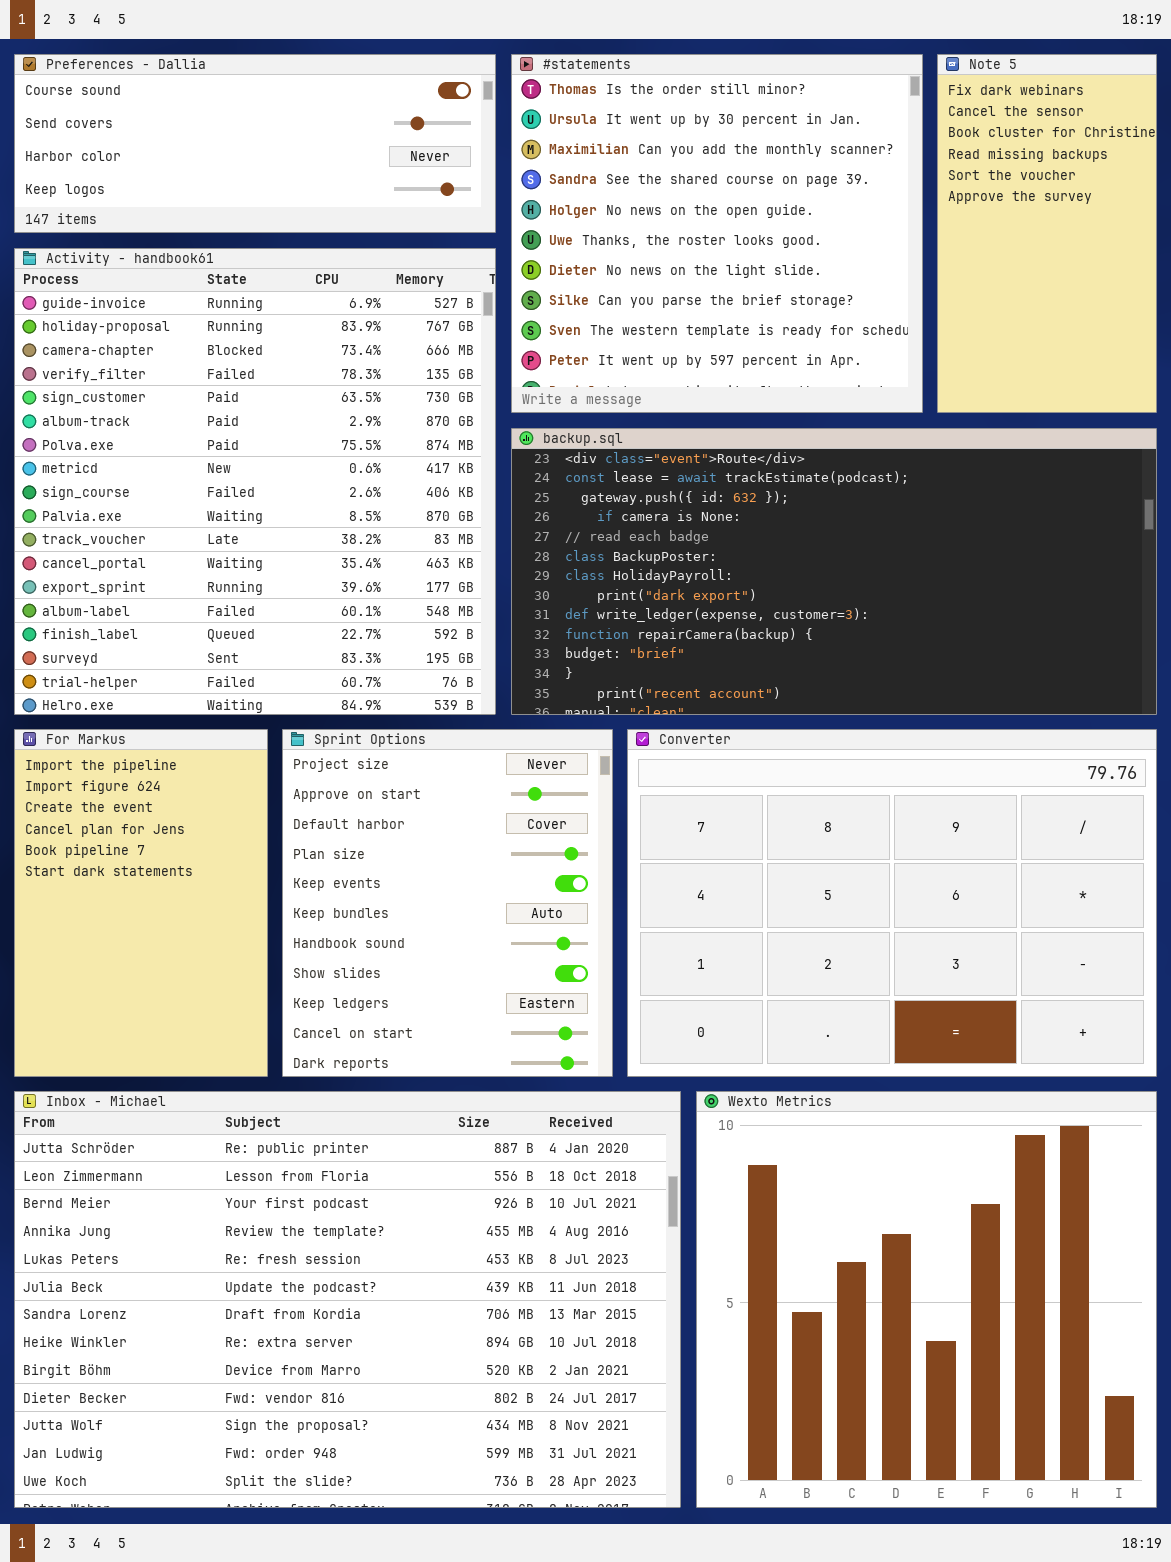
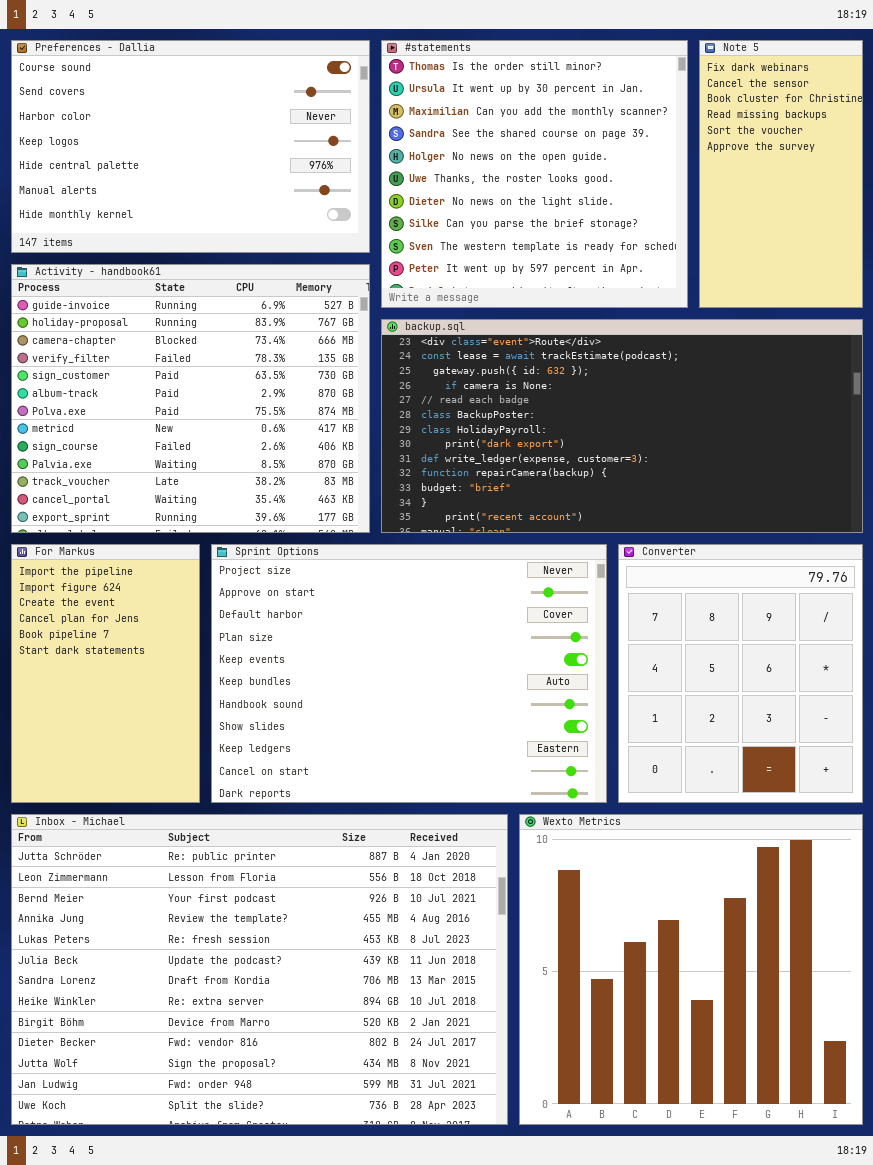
Preferences - Dallia: [14,54,496,233] -> [11,40,370,253], resized
Activity - handbook61: [14,248,496,715] -> [11,264,370,533], resized
Sprint Options: [282,729,613,1077] -> [211,544,607,803], resized
Converter: [627,729,1157,1077] -> [618,544,863,803], resized

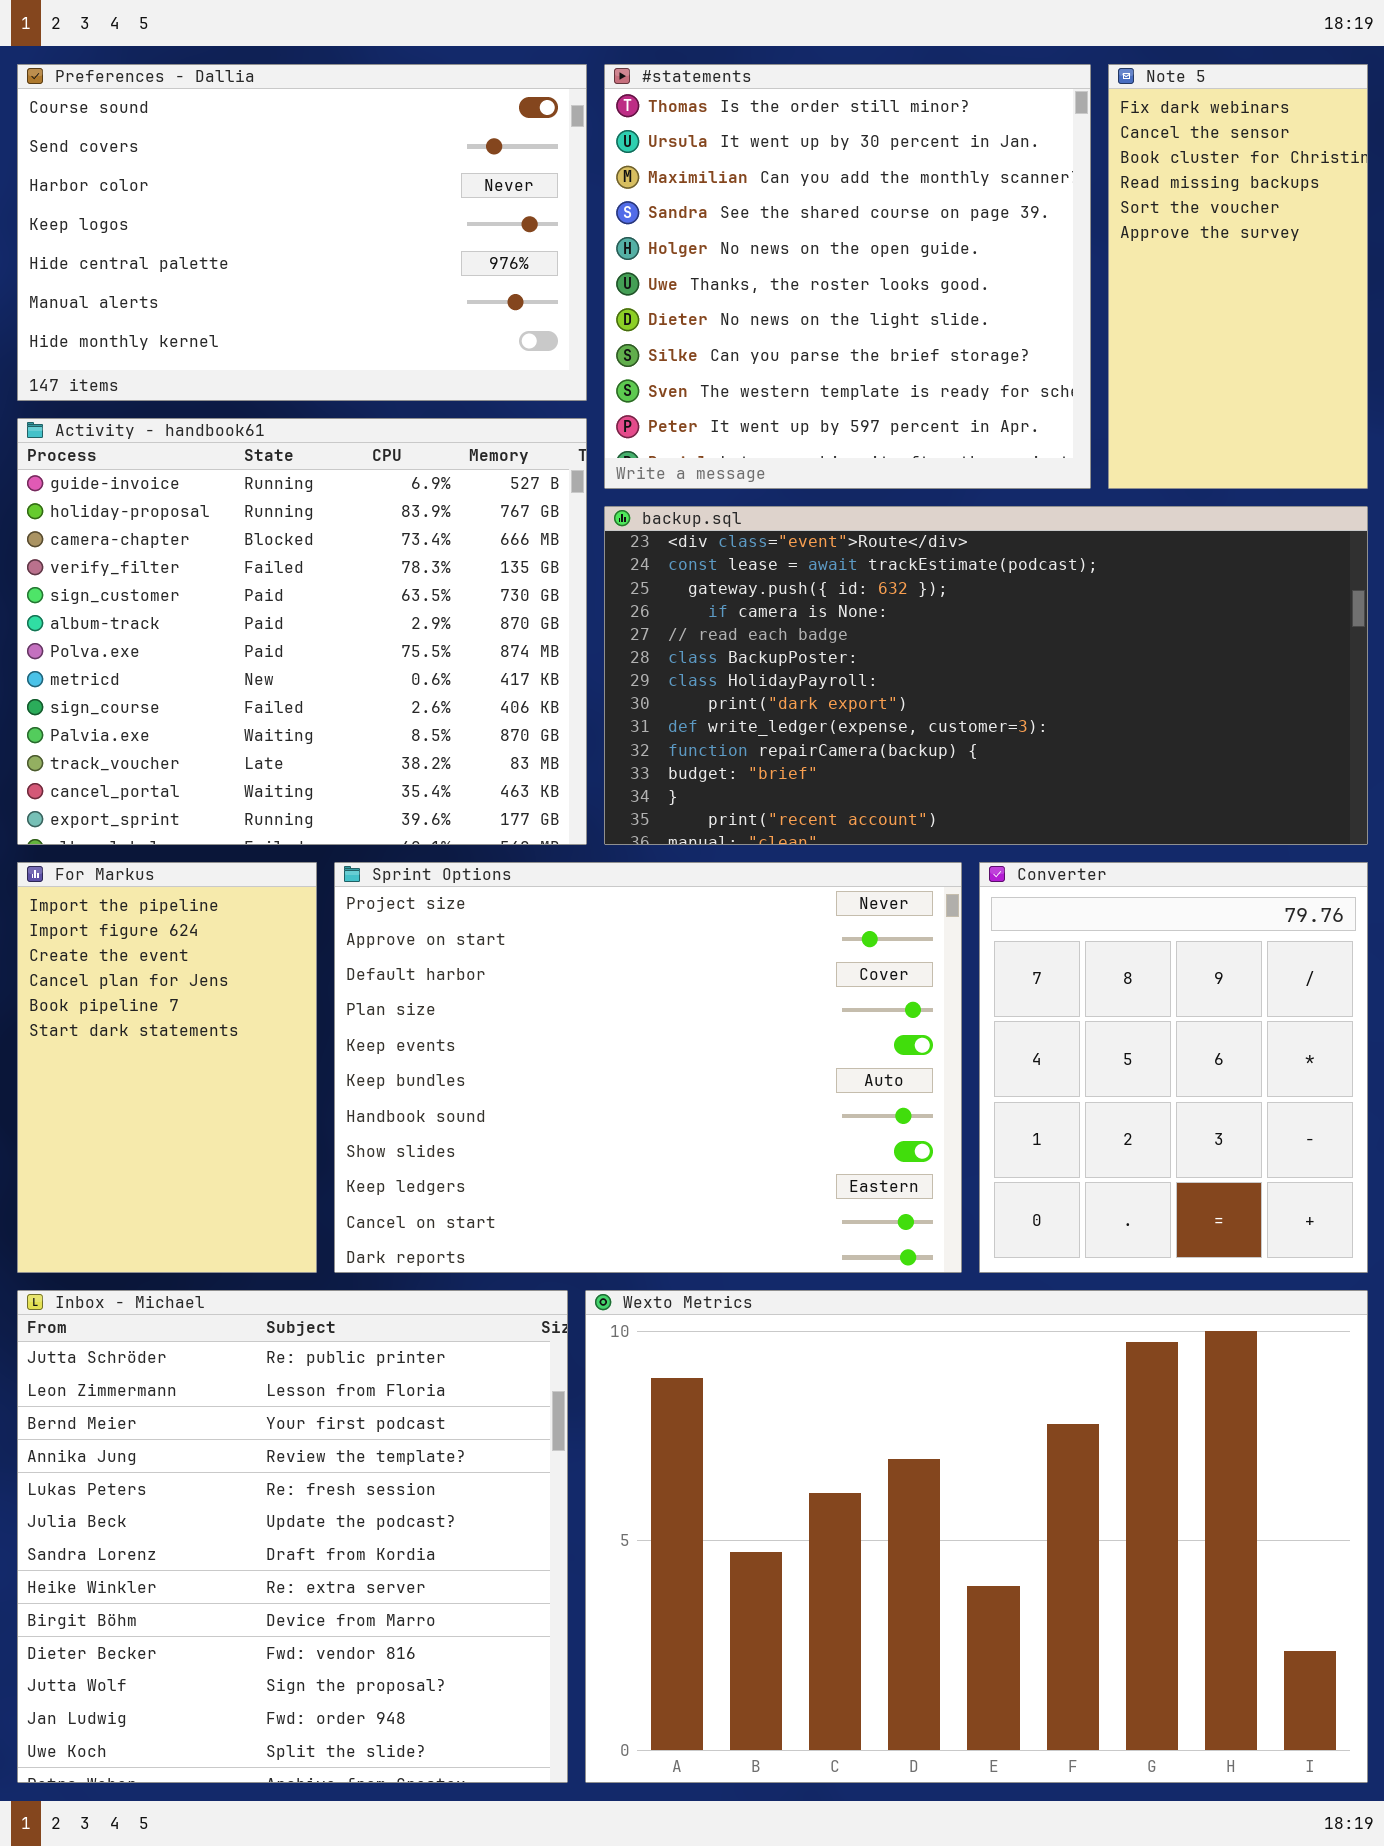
Inbox - Michael: [11,814,508,1125] -> [17,1290,568,1783], resized
Wexto Metrics: [519,814,863,1125] -> [585,1290,1368,1783], resized

